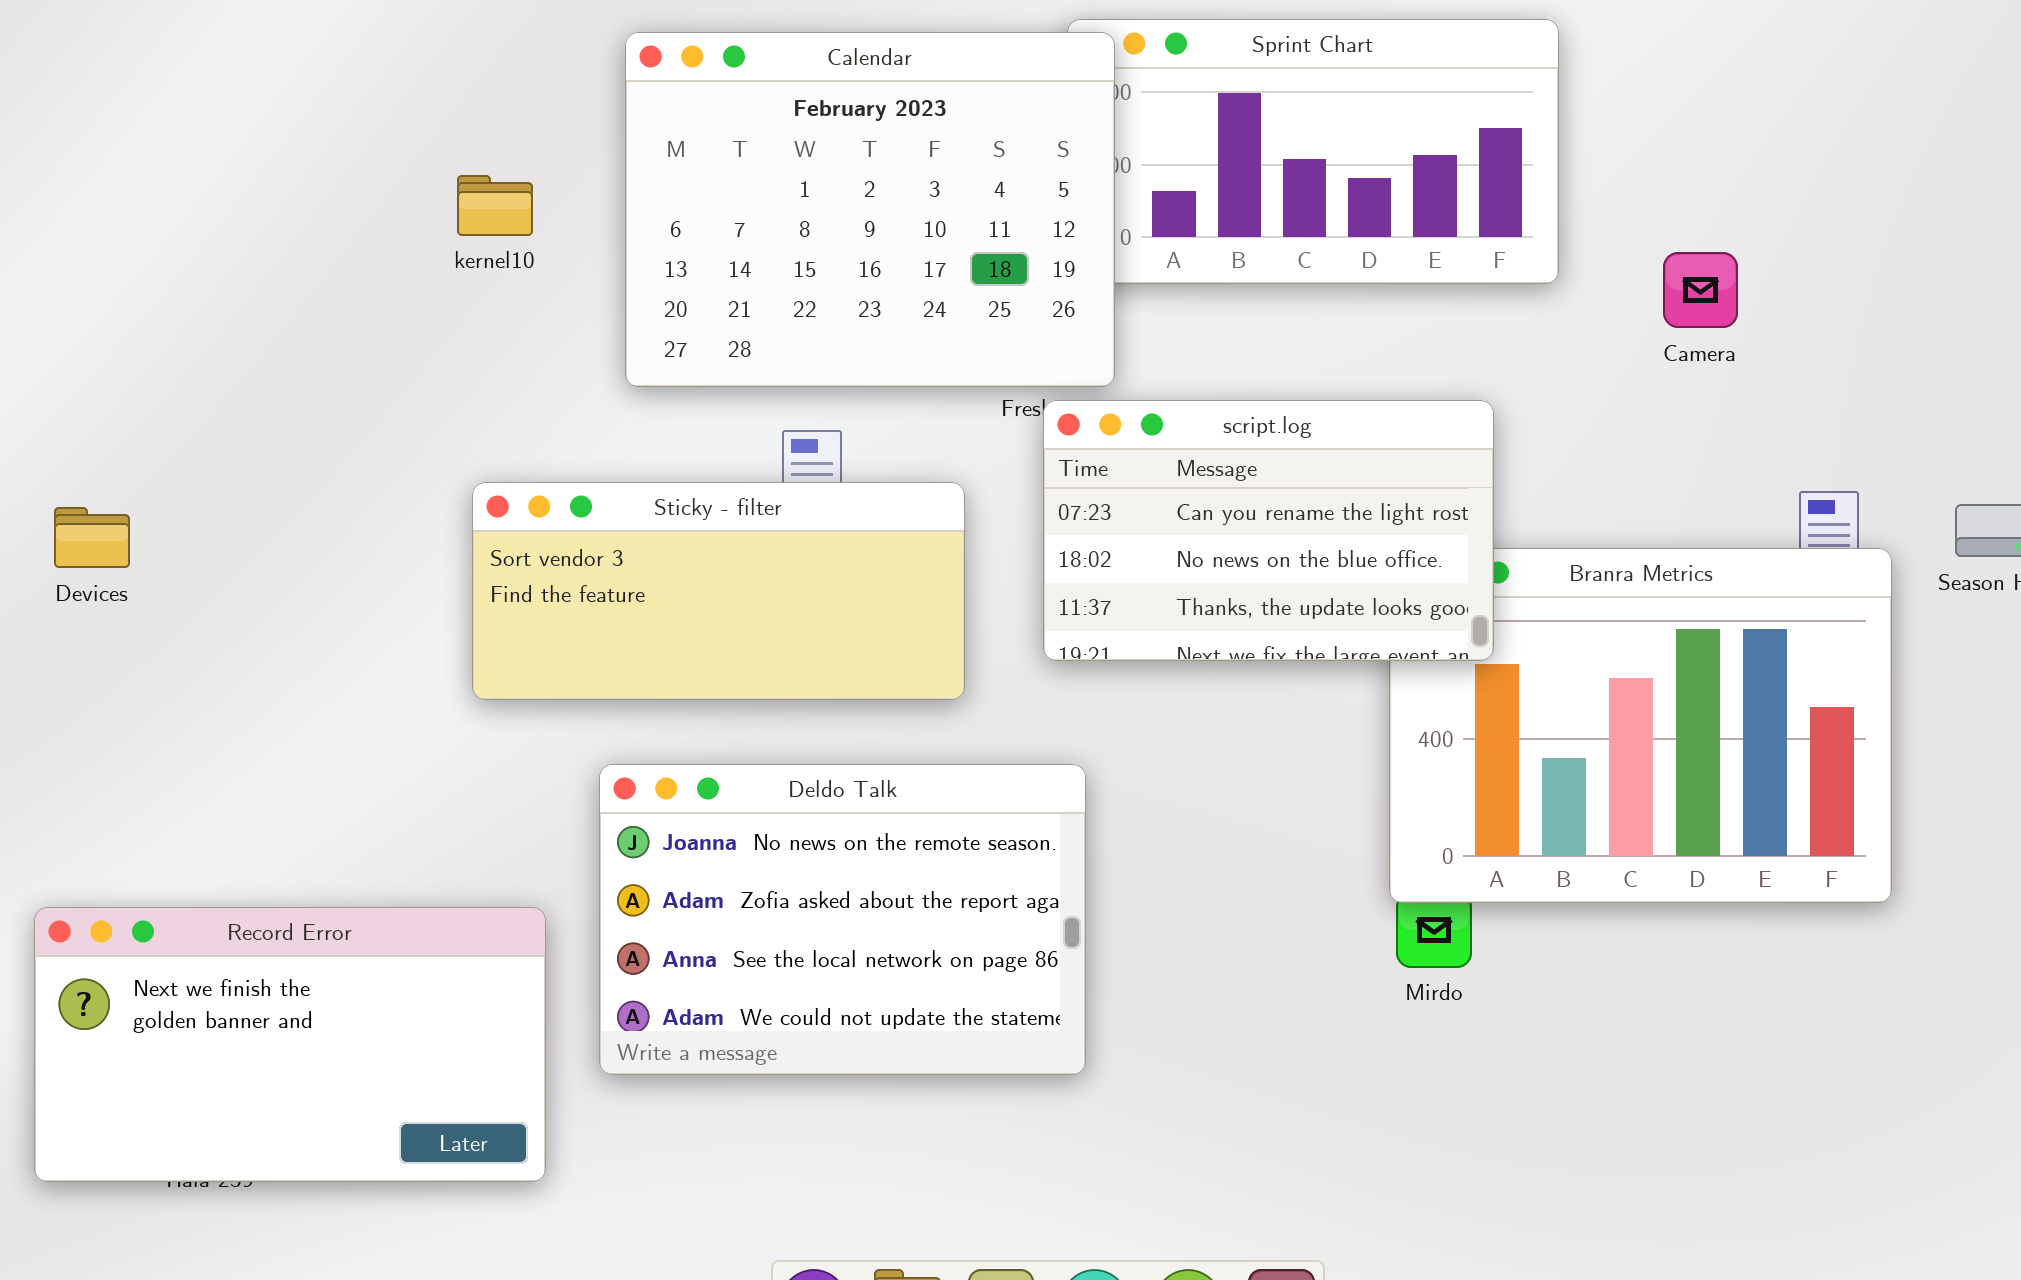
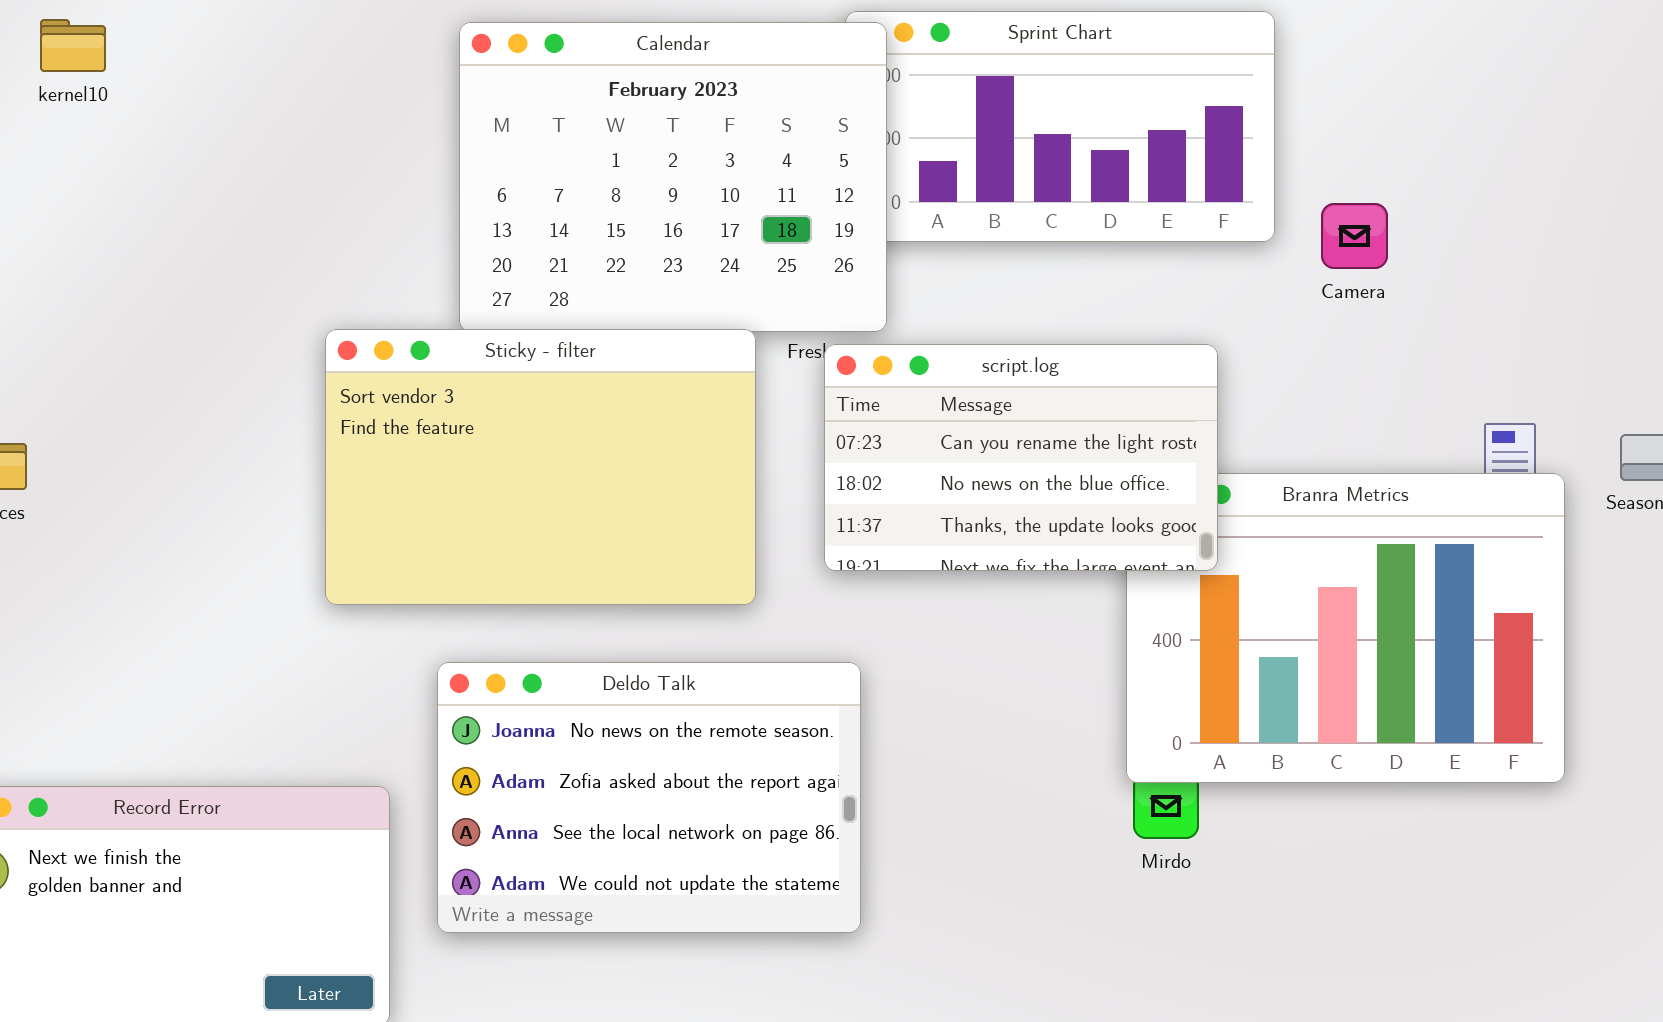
kernel10: [457,175,533,236] -> [40,19,106,72], moved
Camera: [1663,252,1738,328] -> [1321,203,1388,269], moved
Sticky - filter: [472,482,965,700] -> [325,329,756,605], resized

